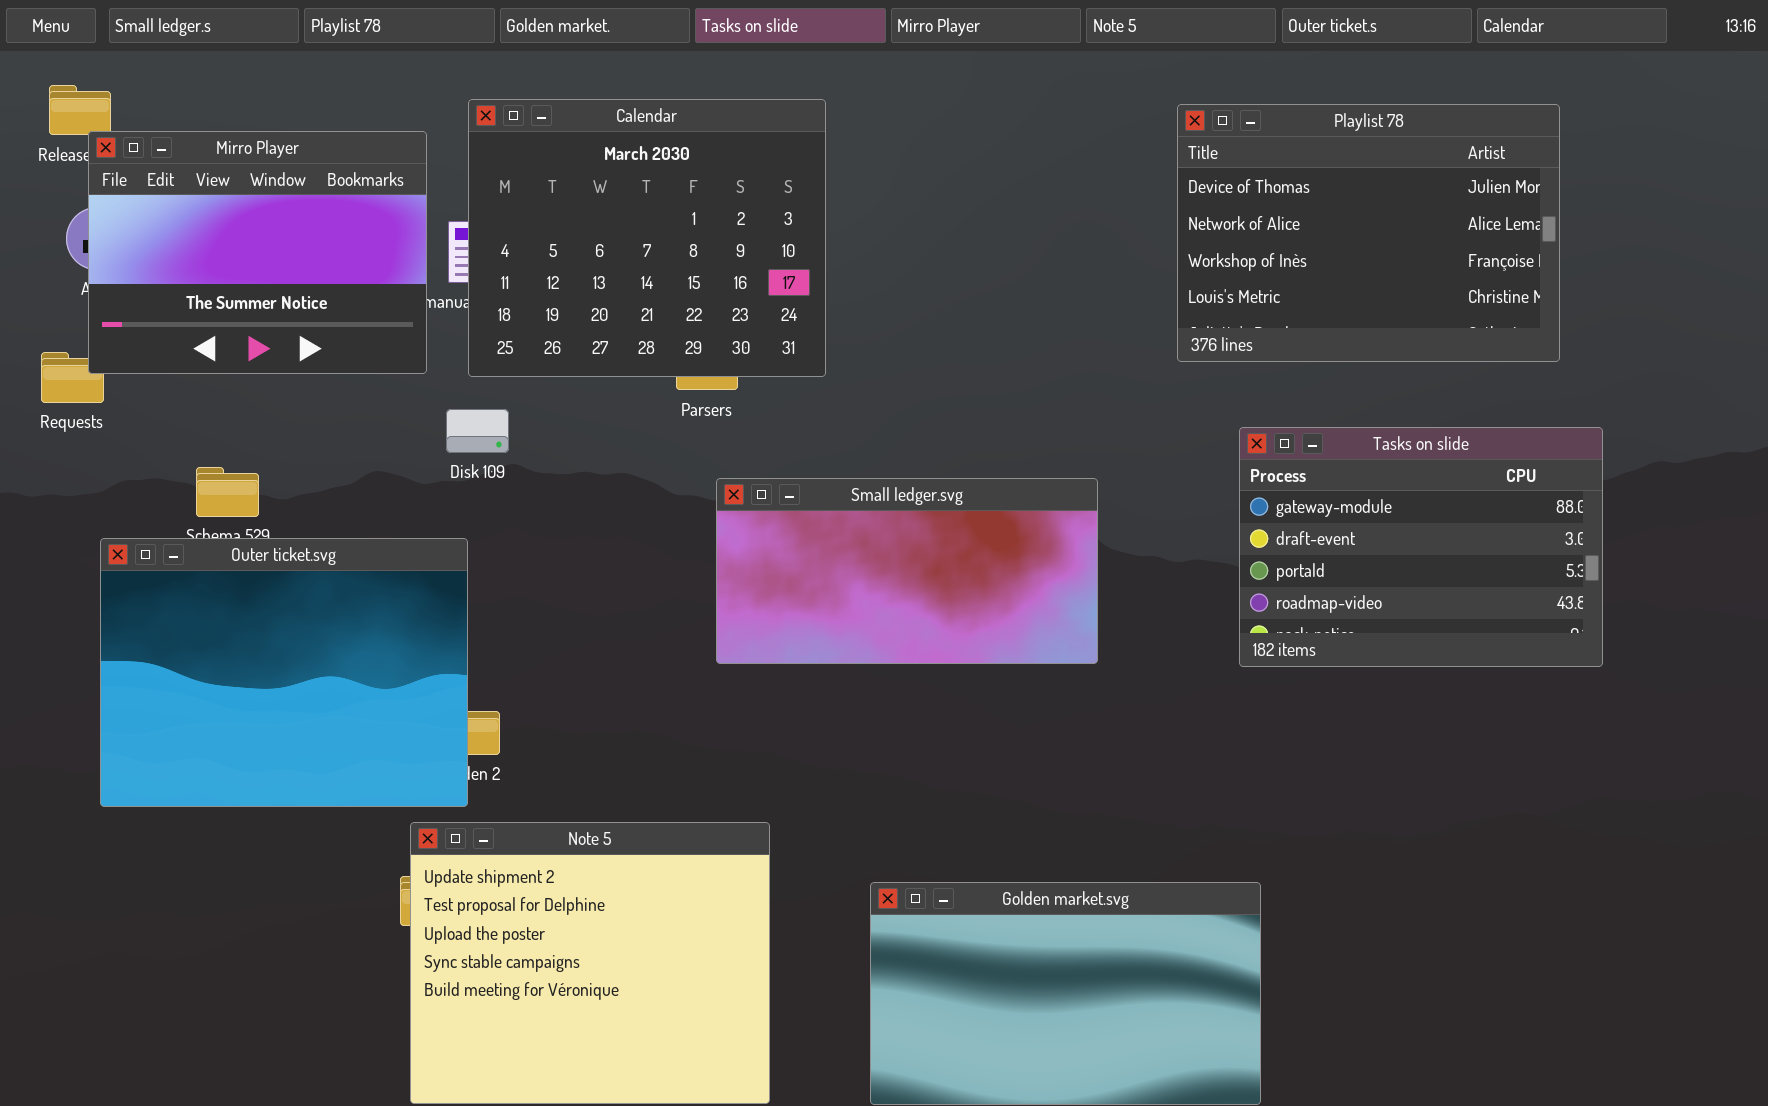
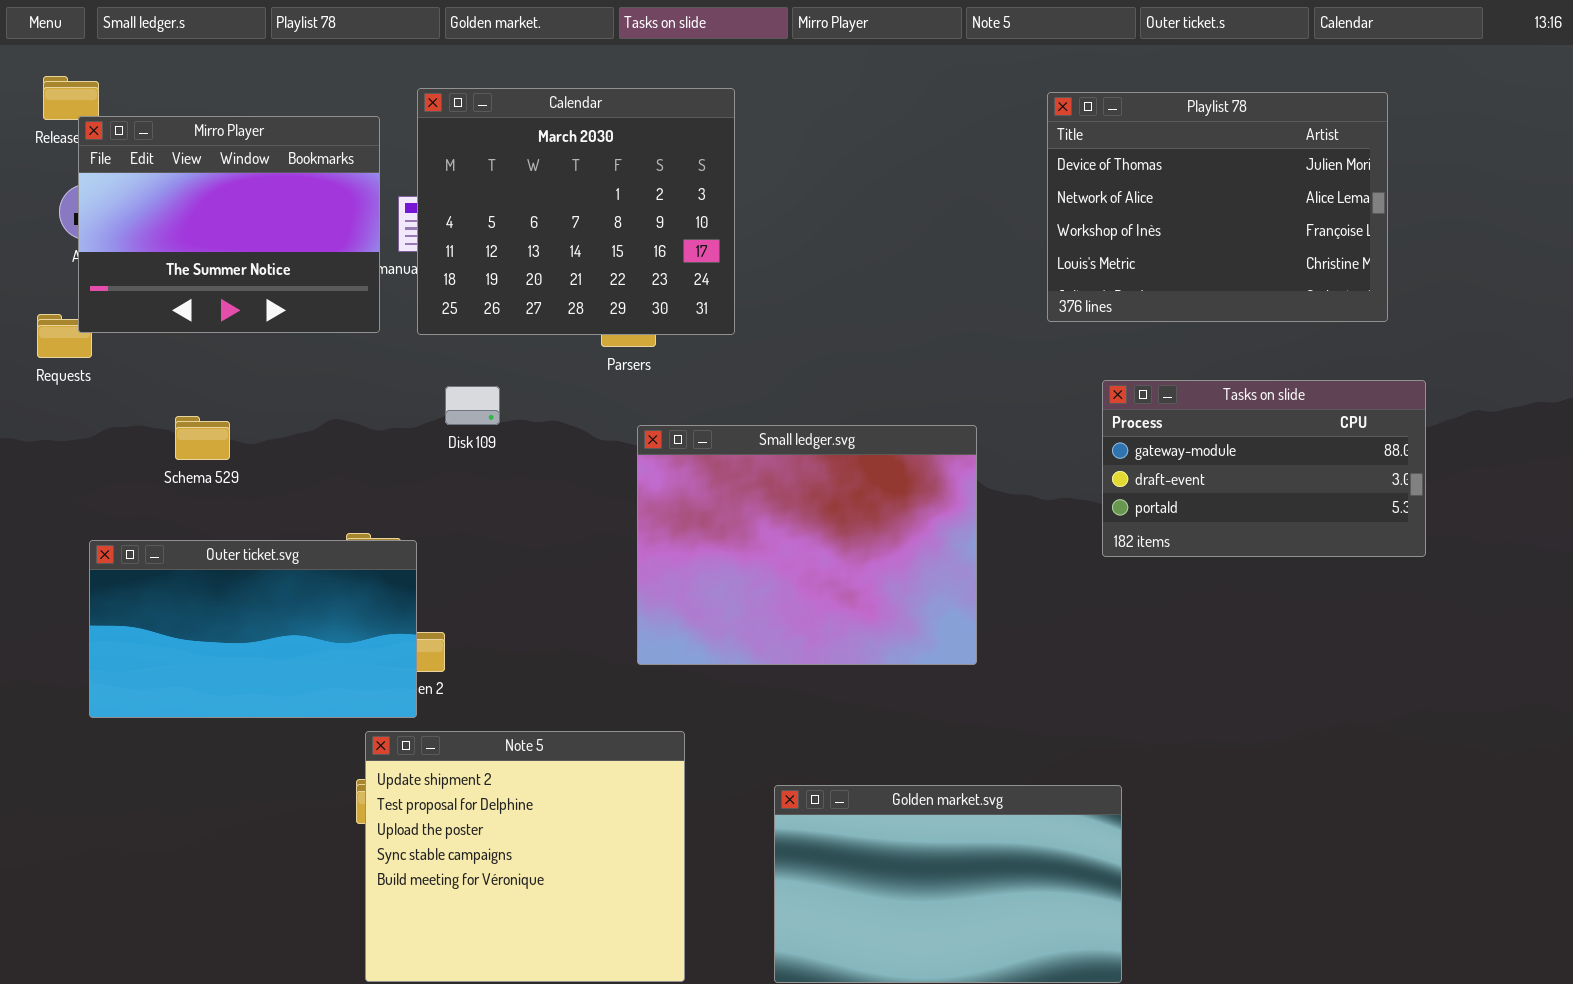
Disk 109: [446,409,509,453] -> [445,386,500,425], moved
Tasks on slide: [1239,427,1603,667] -> [1102,380,1426,557], resized
Small ledger.svg: [716,478,1098,664] -> [637,425,977,665], resized
Outer ticket.svg: [100,538,468,807] -> [89,540,417,718], resized

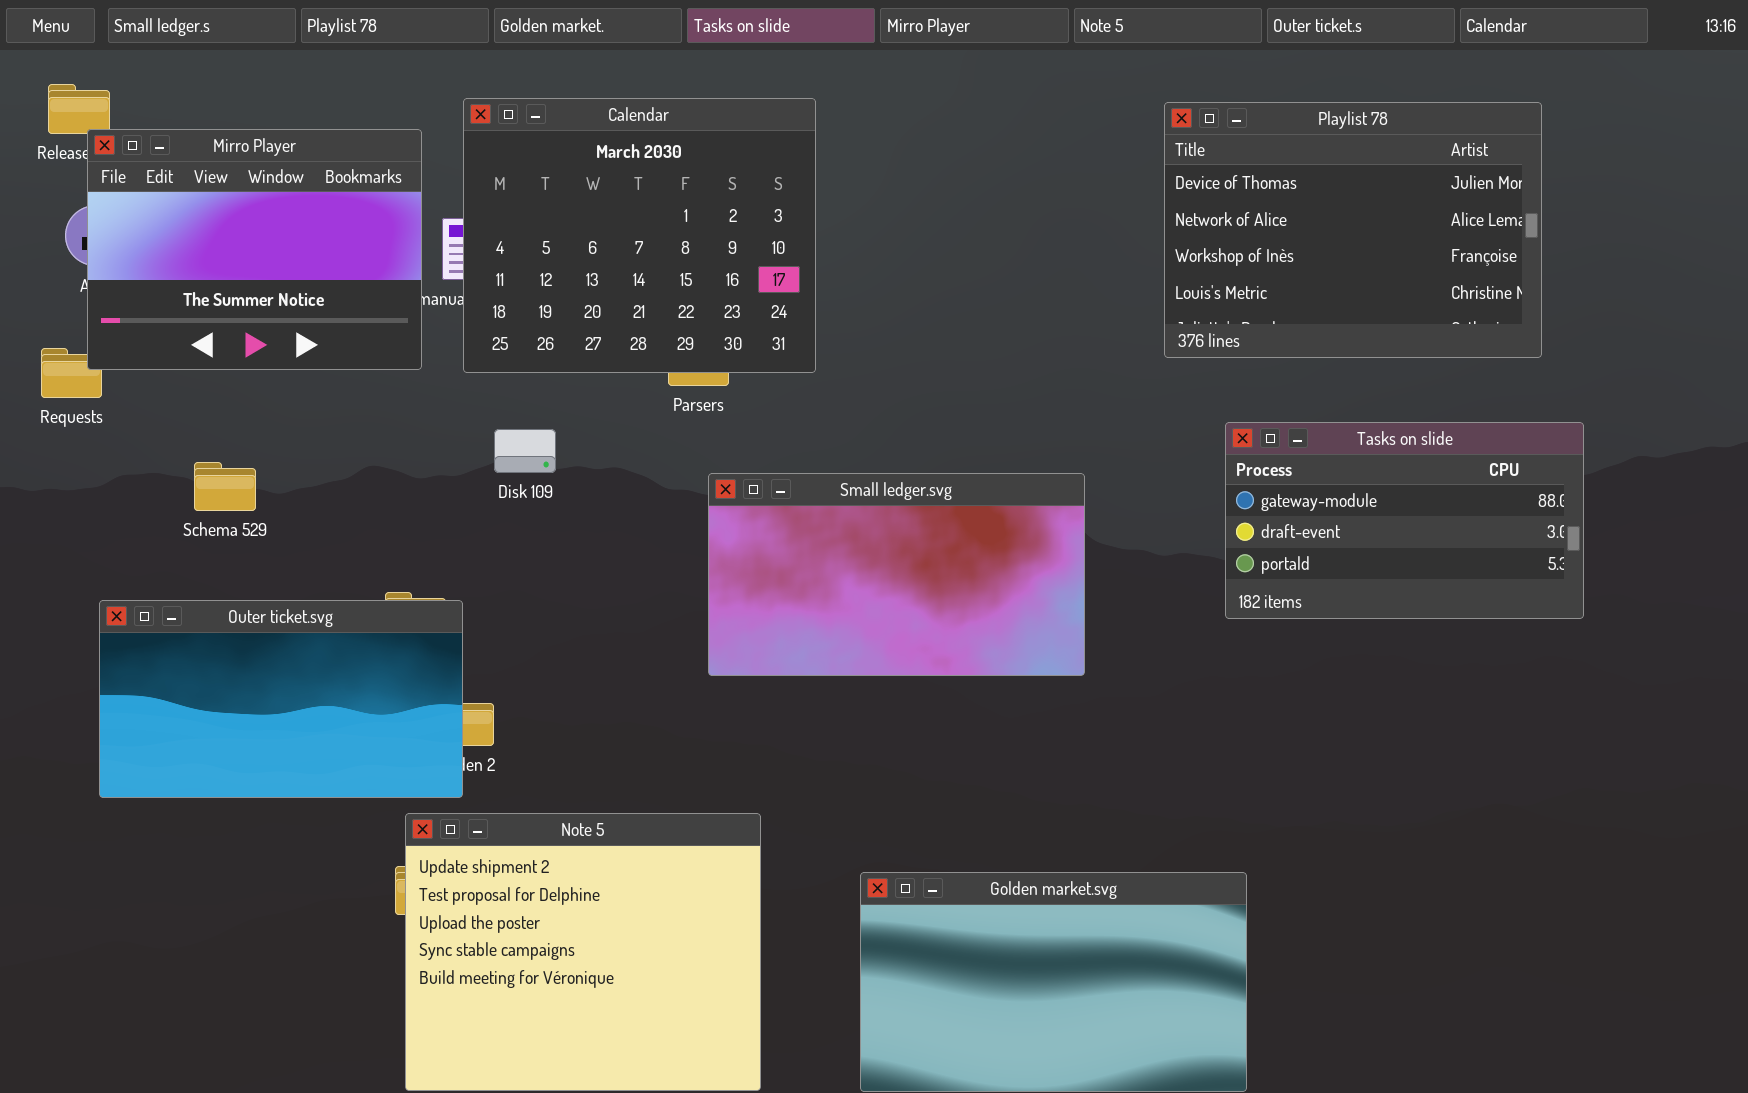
Small ledger.svg: [637,425,977,665] -> [708,473,1085,676], resized

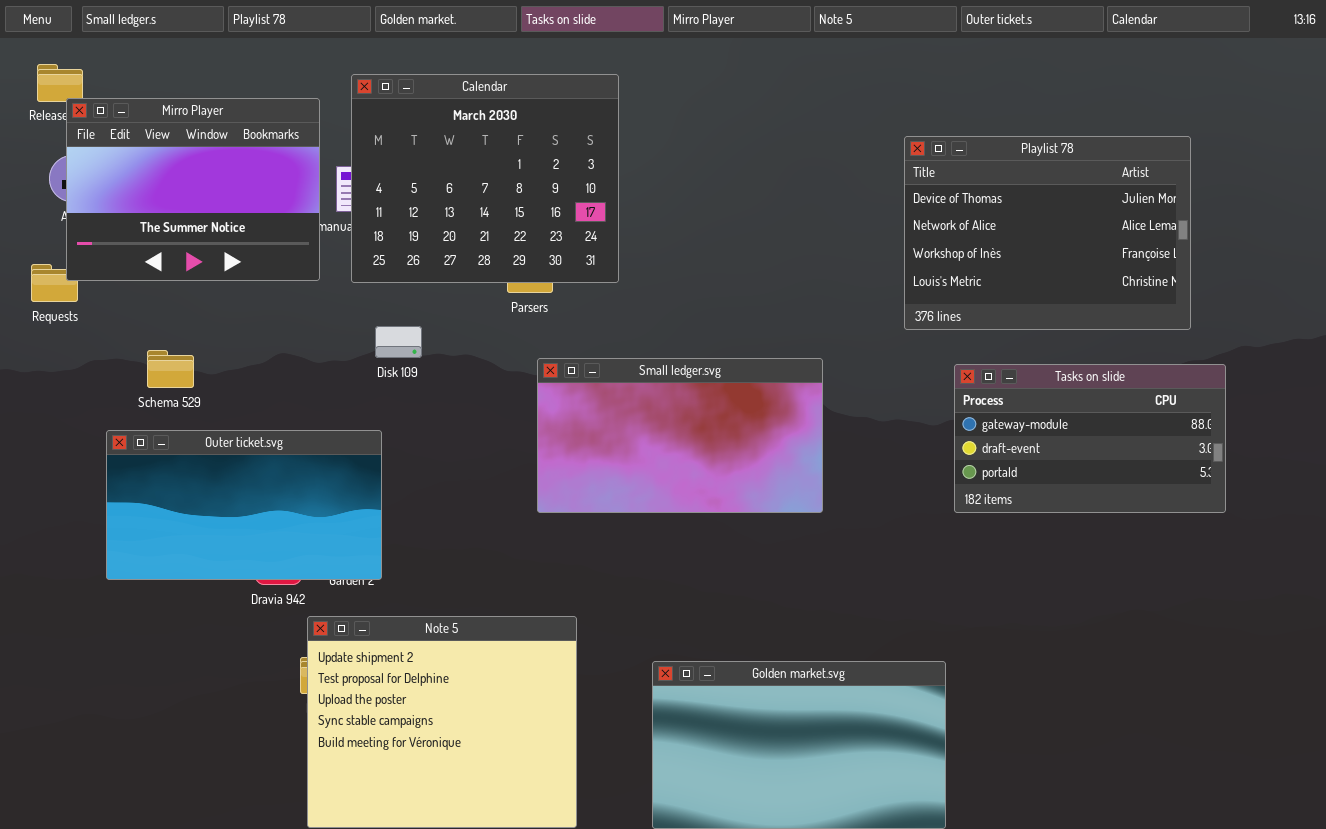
Playlist 78: [1164,102,1542,358] -> [904,136,1191,330], moved
Tasks on slide: [1225,422,1584,619] -> [954,364,1226,513], moved
Outer ticket.svg: [99,600,463,798] -> [106,430,382,580], moved

